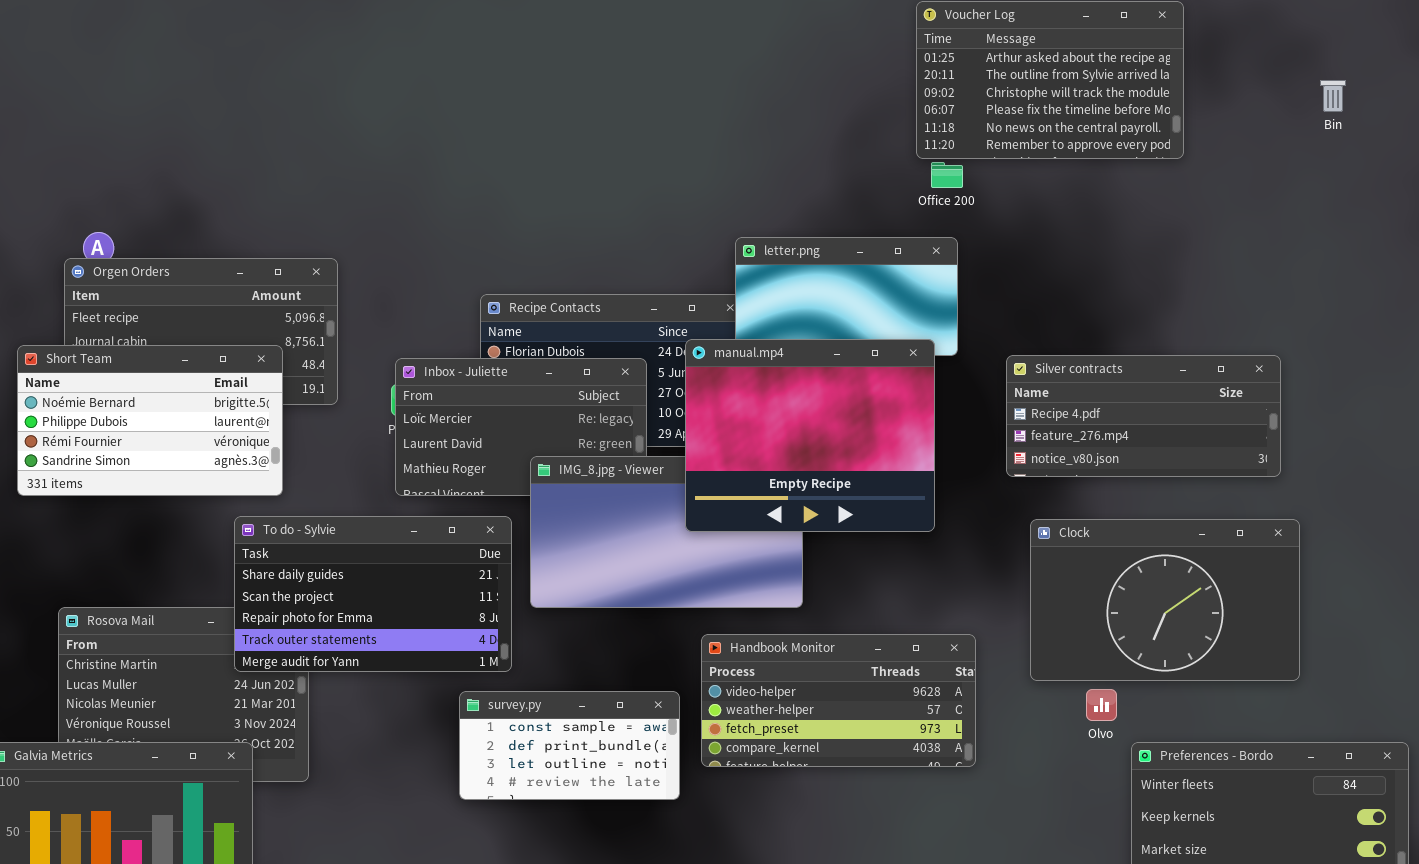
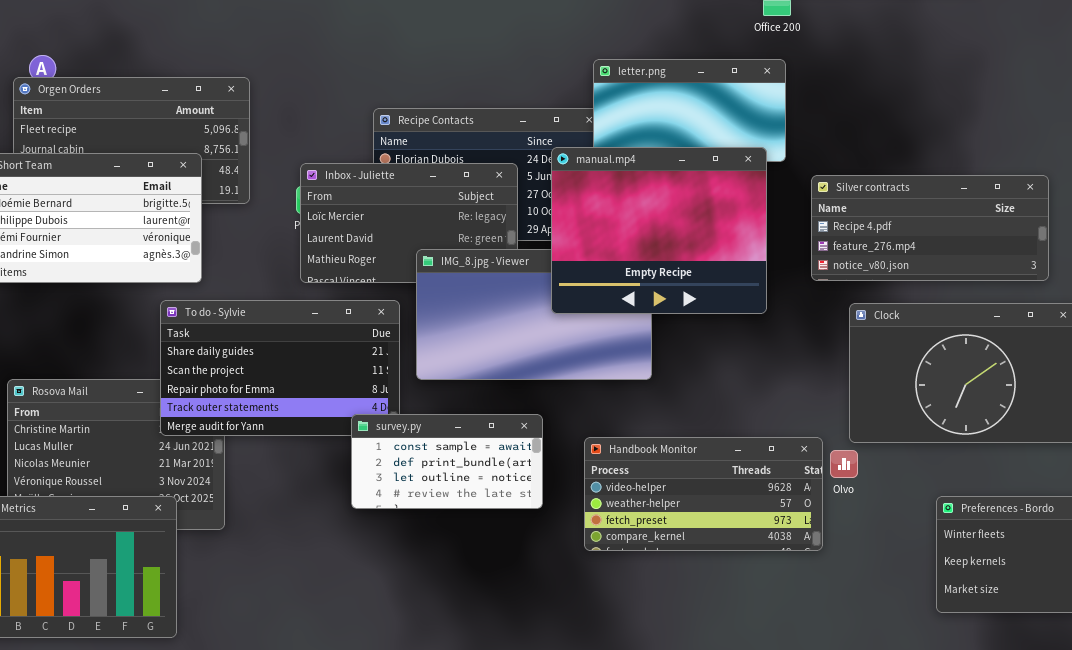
Silver contracts: [1006,355,1281,477] -> [811,175,1049,281], moved
Handbook Monitor: [701,634,976,767] -> [584,437,823,551], moved
Olvo: [1086,689,1117,721] -> [830,450,858,478], moved
survey.py: [459,691,680,800] -> [351,414,543,509], moved

